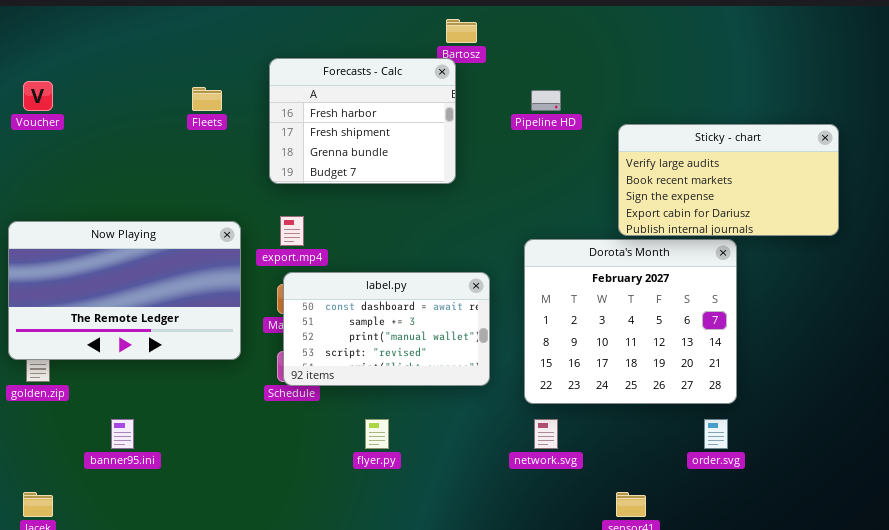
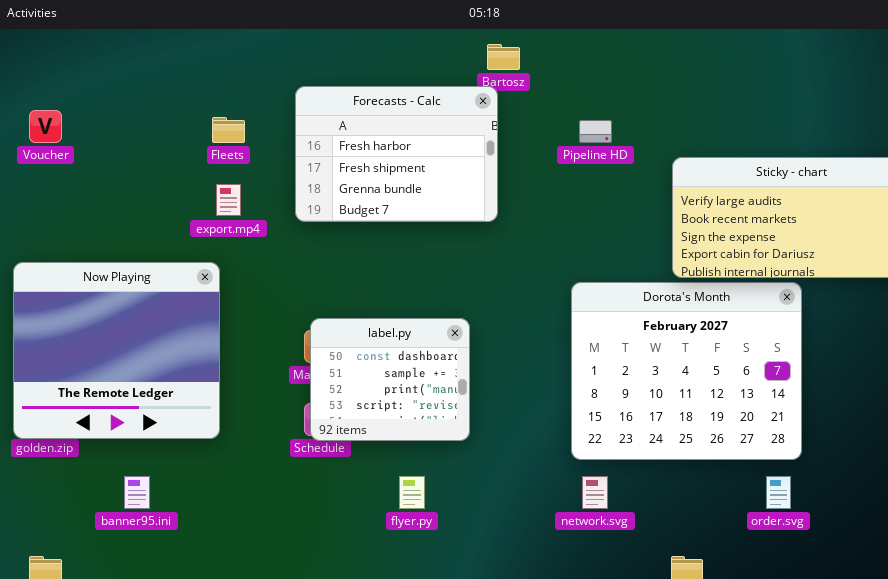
export.mp4: [280,216,304,246] -> [216,184,241,216], moved
Now Playing: [8,221,241,360] -> [13,262,220,439], resized
label.py: [283,272,490,386] -> [310,318,470,441], resized

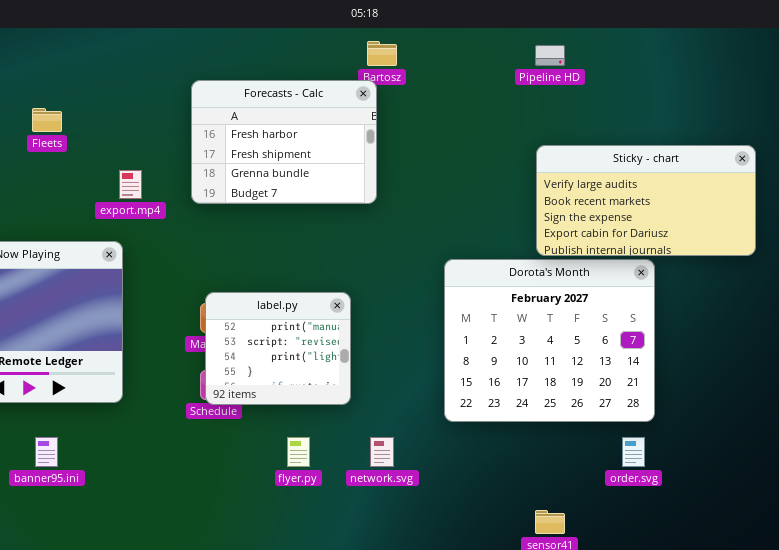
Fleets: [212,117,245,143] -> [32,108,62,132], moved
Pipeline HD: [579,120,612,143] -> [535,45,565,66], moved
label.py: [310,318,470,441] -> [205,292,351,405], scrolled down 2 rows
network.svg: [582,476,608,509] -> [370,437,394,467], moved

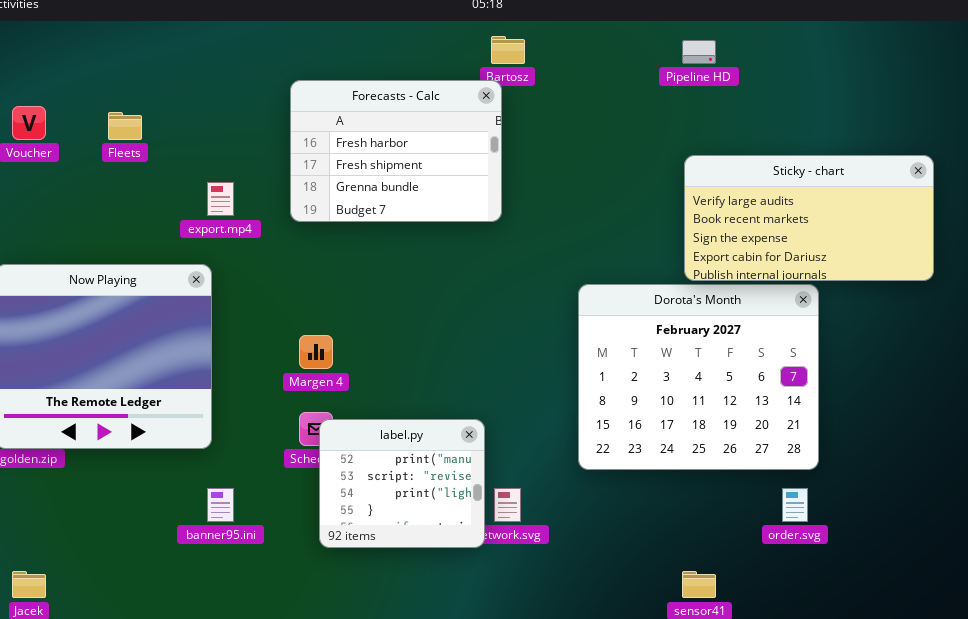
label.py: [205,292,351,405] -> [319,419,485,548], moved
banner95.ini: [35,437,58,467] -> [207,488,234,522], moved

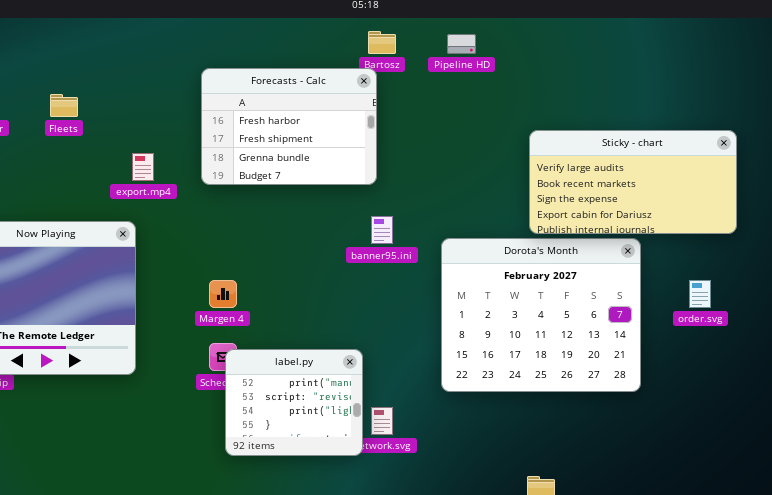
Pipeline HD: [682,40,716,64] -> [447,34,476,54], moved
banner95.ini: [207,488,234,522] -> [371,216,393,244], moved
order.svg: [782,488,808,522] -> [689,280,711,308], moved

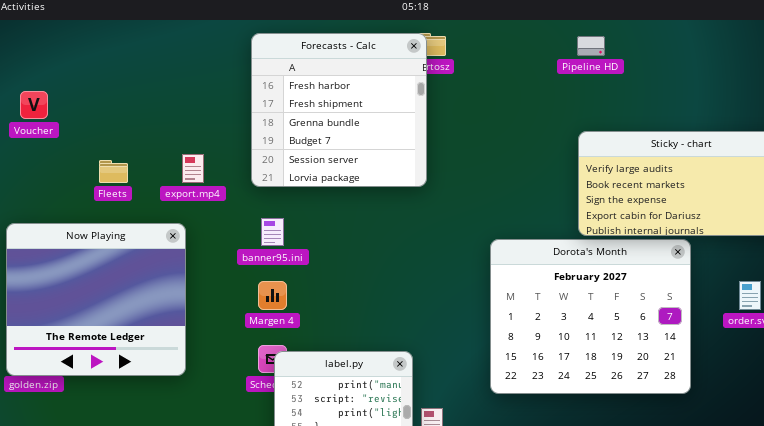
Pipeline HD: [447,34,476,54] -> [577,36,605,56], moved
Forecasts - Calc: [201,68,377,185] -> [251,33,427,187], resized
Fleets: [50,94,78,117] -> [99,160,128,183], moved
banner95.ini: [371,216,393,244] -> [261,218,284,246], moved

